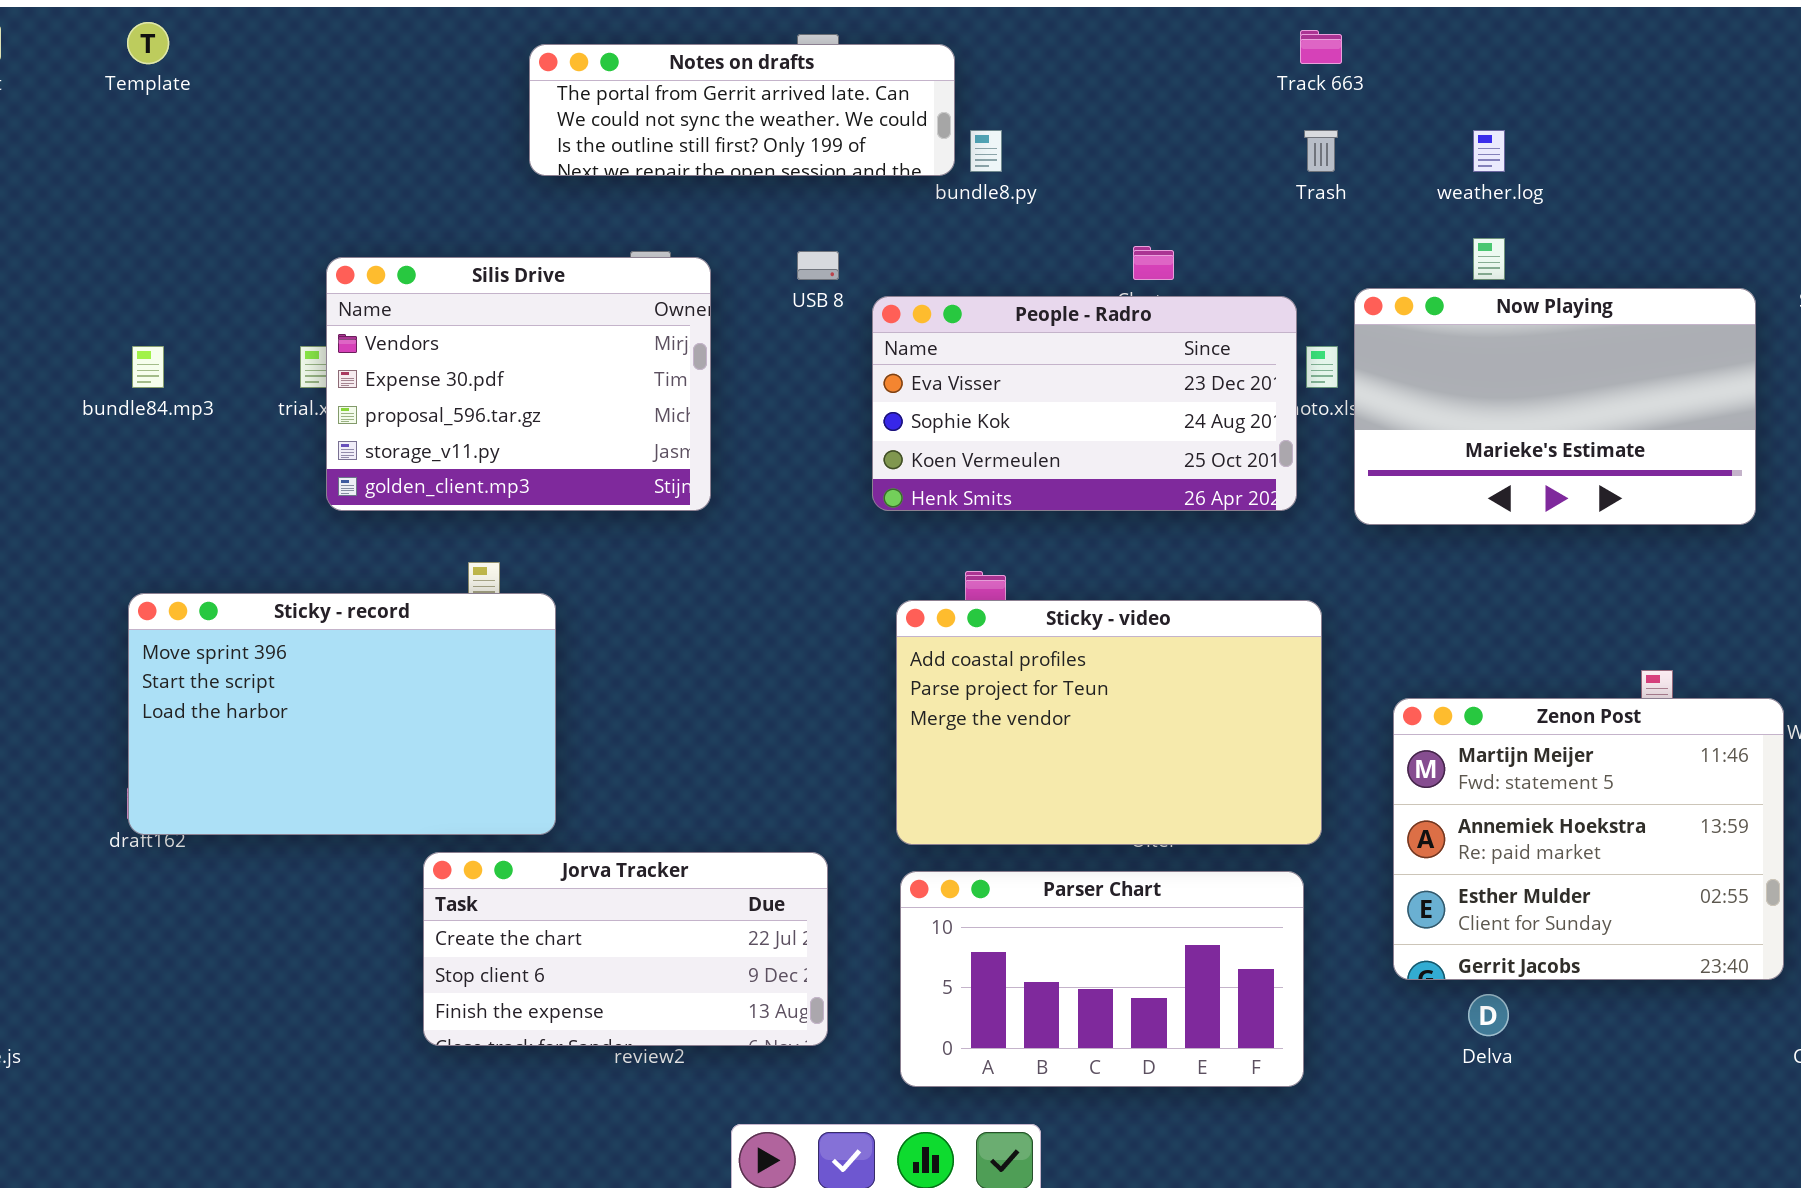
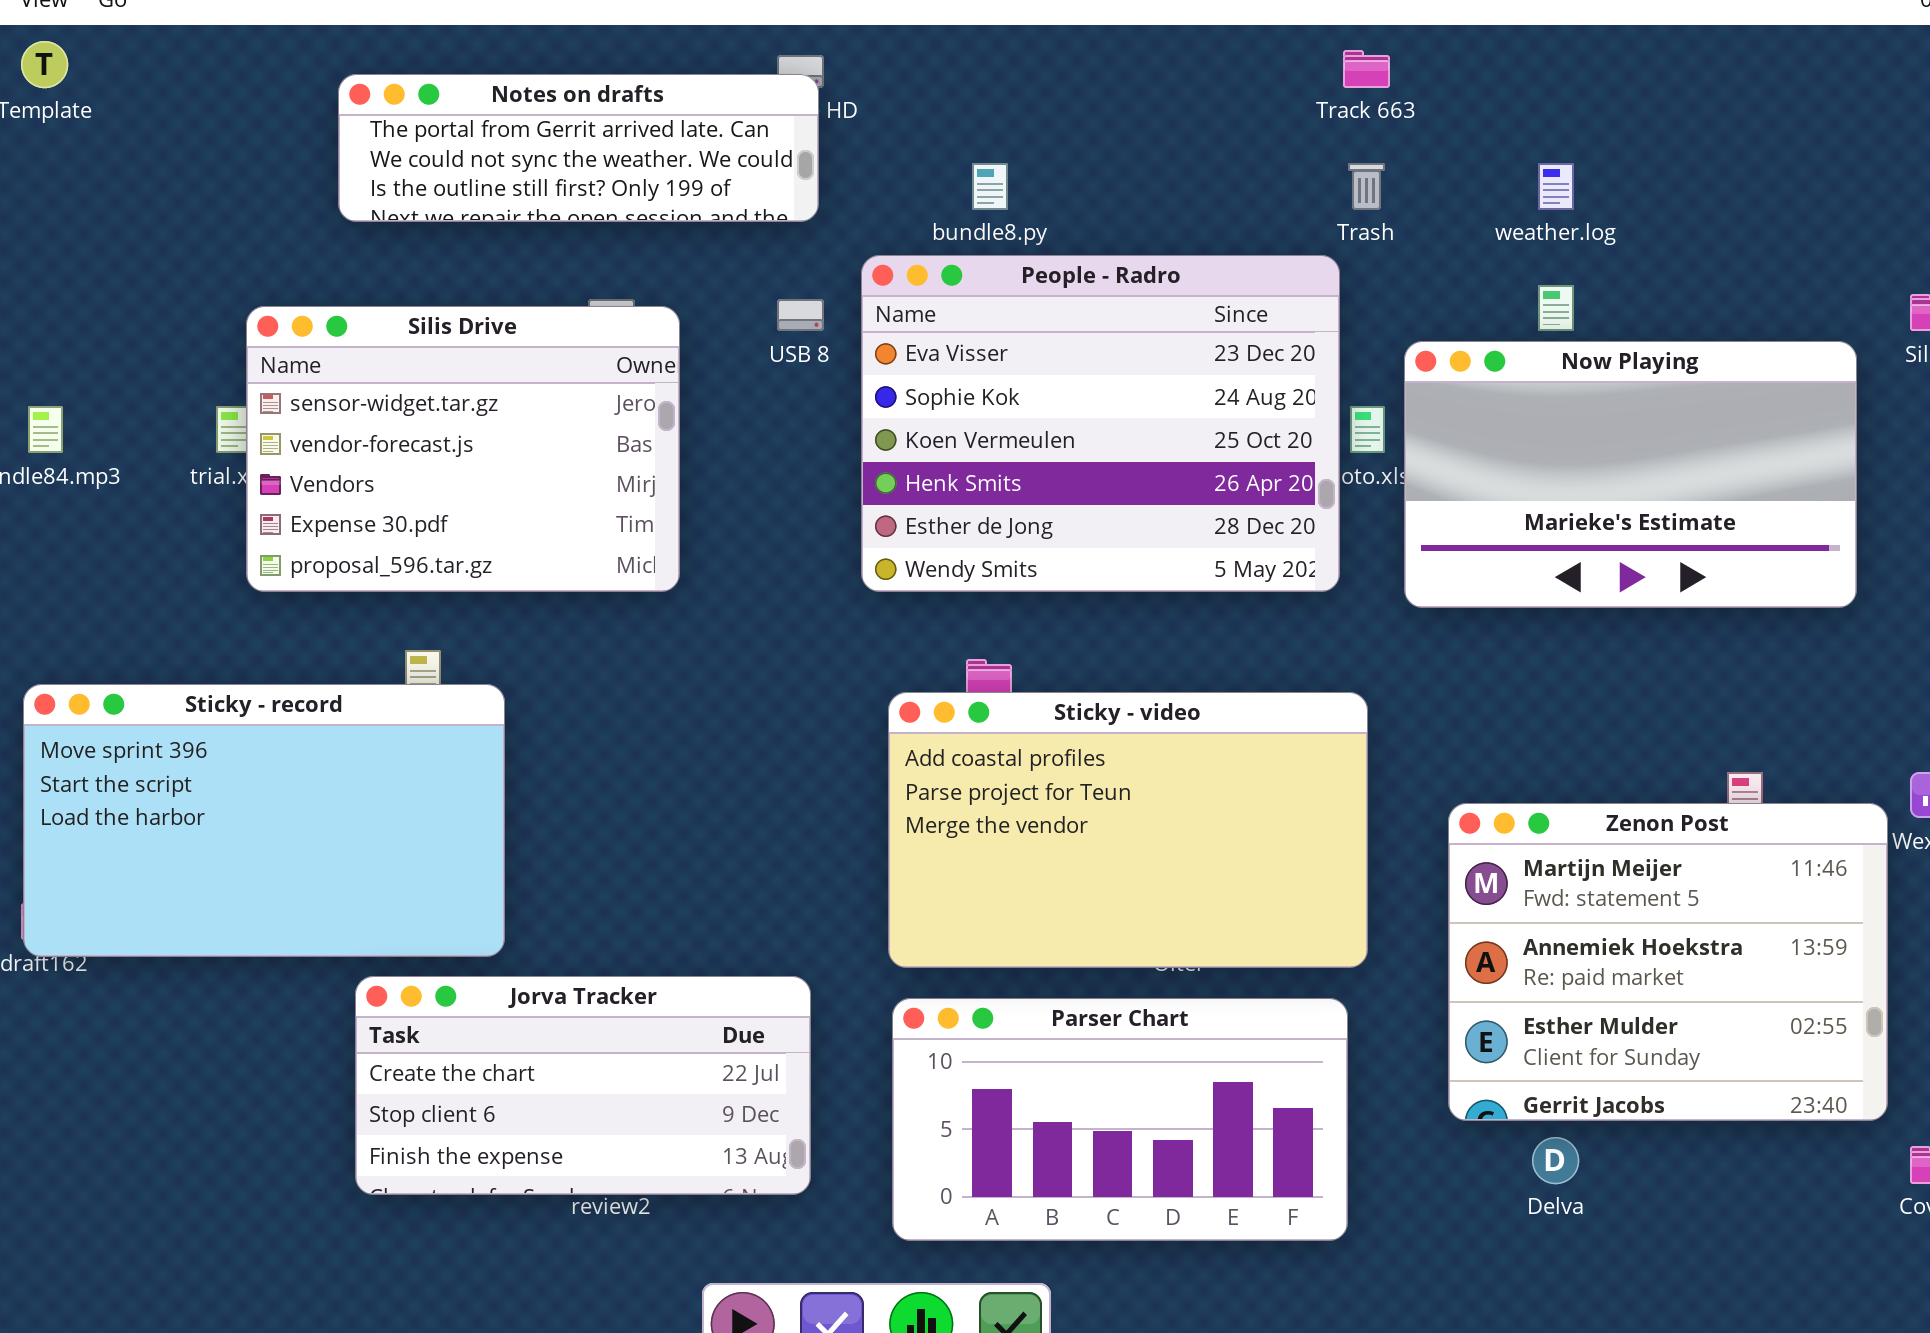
Notes on drafts: [529,44,955,176] -> [338,74,819,222], moved
Silis Drive: [326,257,711,511] -> [246,306,680,592], scrolled up 2 rows
People - Radro: [872,296,1297,511] -> [861,255,1340,592], resized

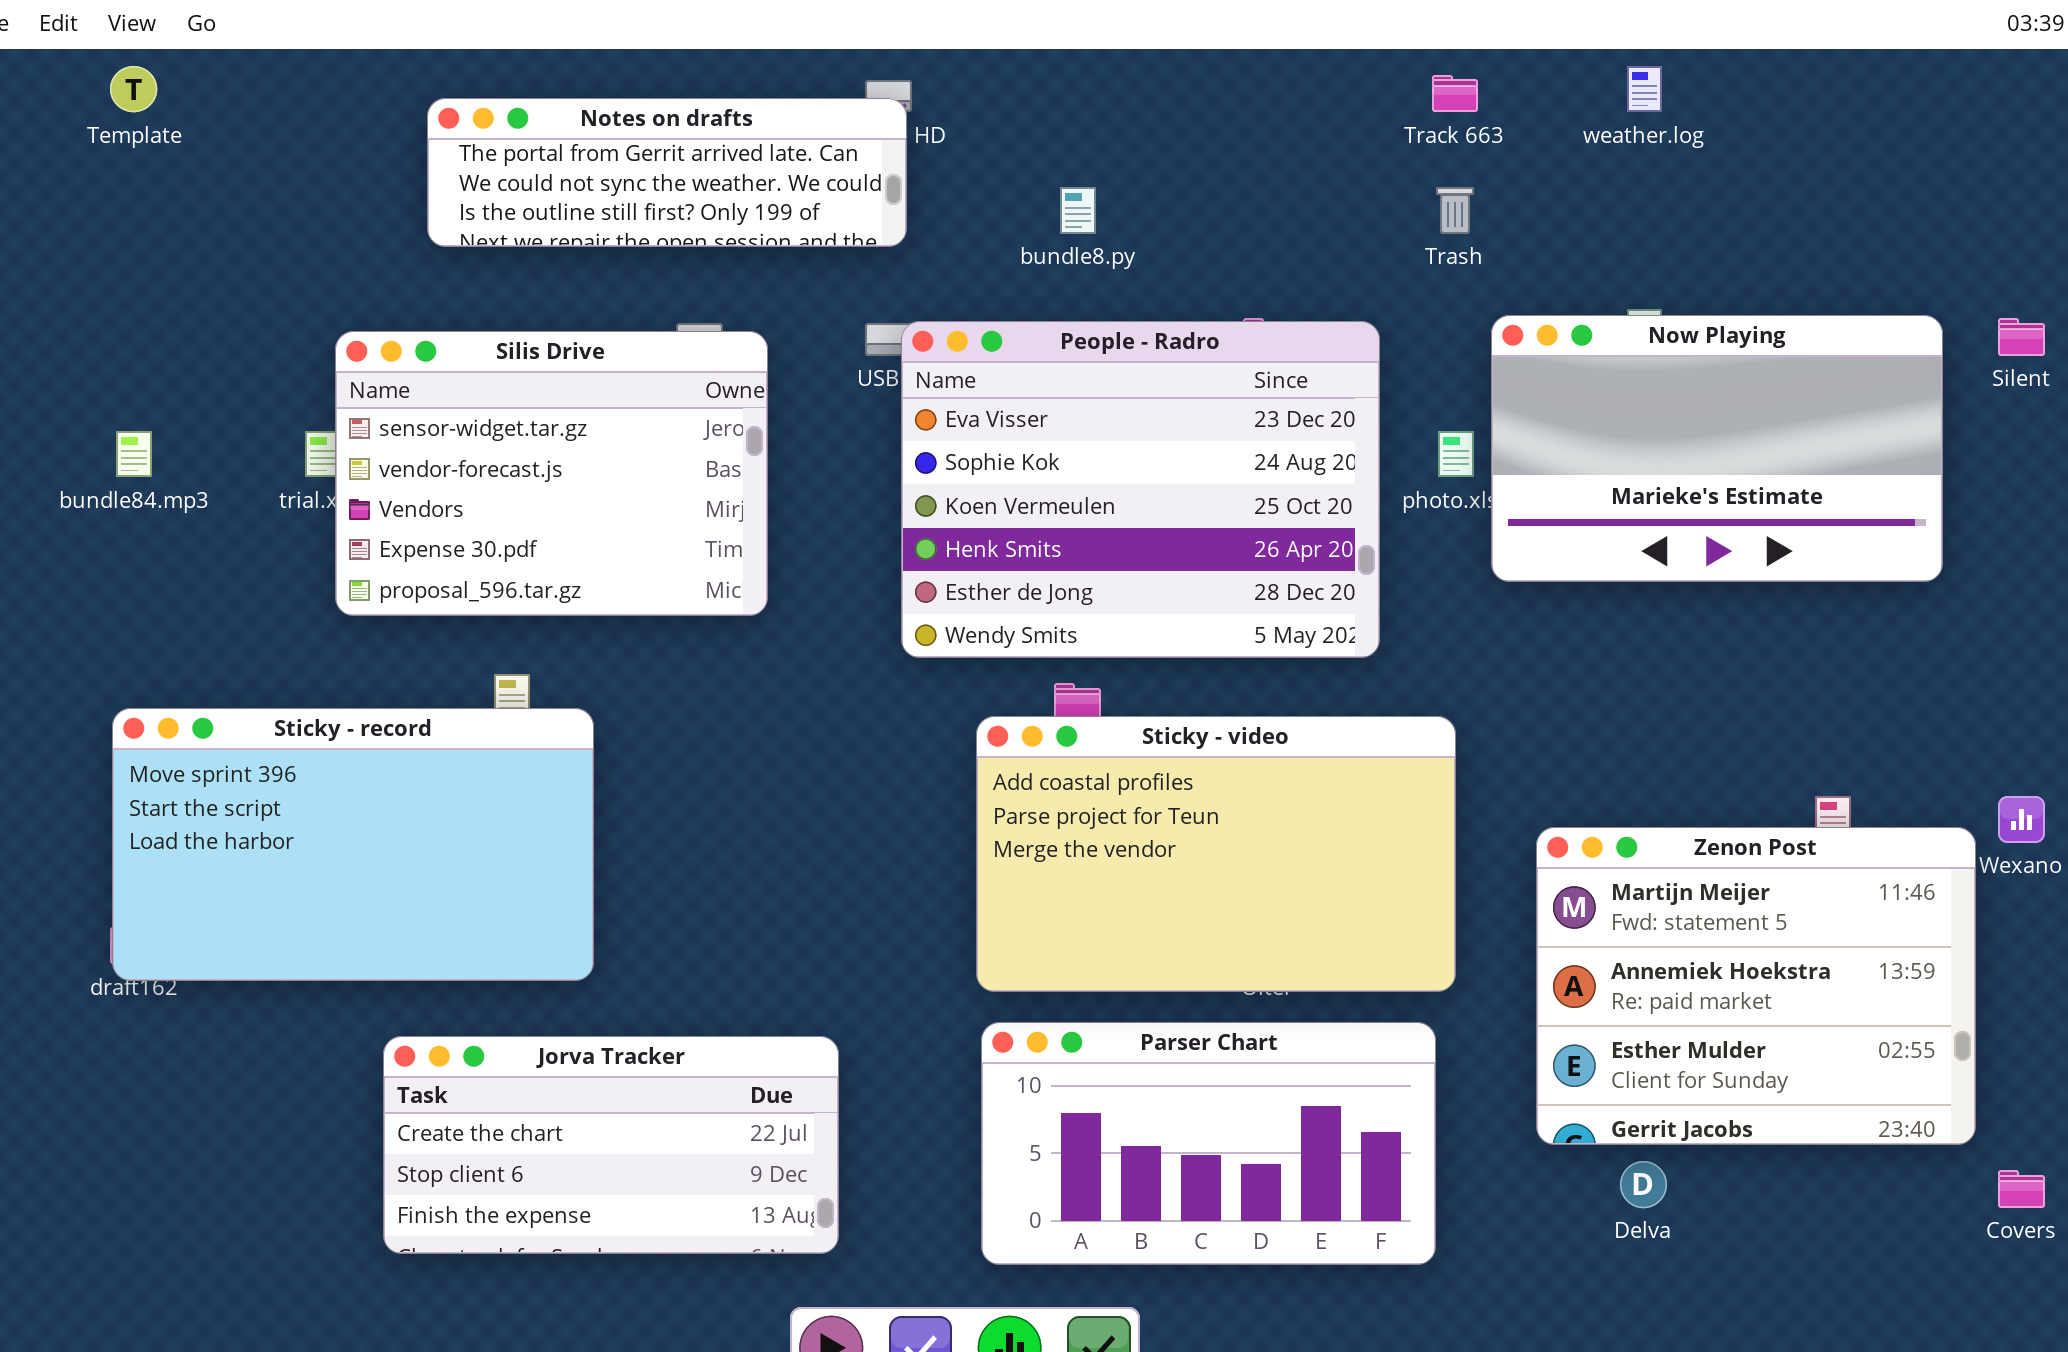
weather.log: [1538,163,1574,210] -> [1627,66,1662,112], moved
People - Radro: [861,255,1340,592] -> [901,321,1380,658], moved
Now Playing: [1404,341,1857,608] -> [1491,315,1943,582], moved
Jorva Tracker: [355,976,811,1195] -> [383,1036,839,1254], moved

